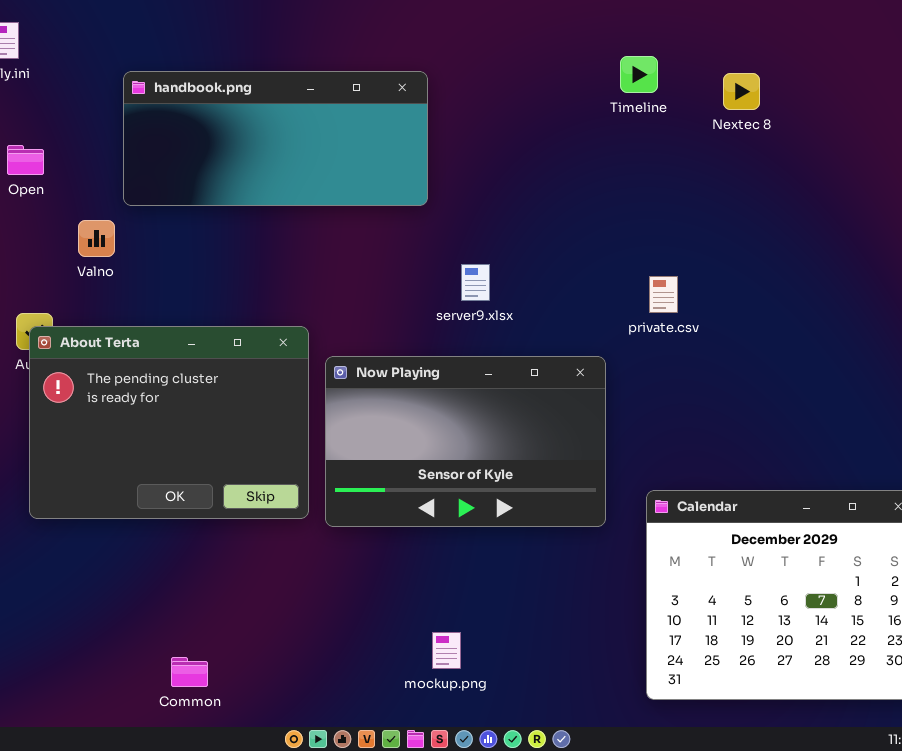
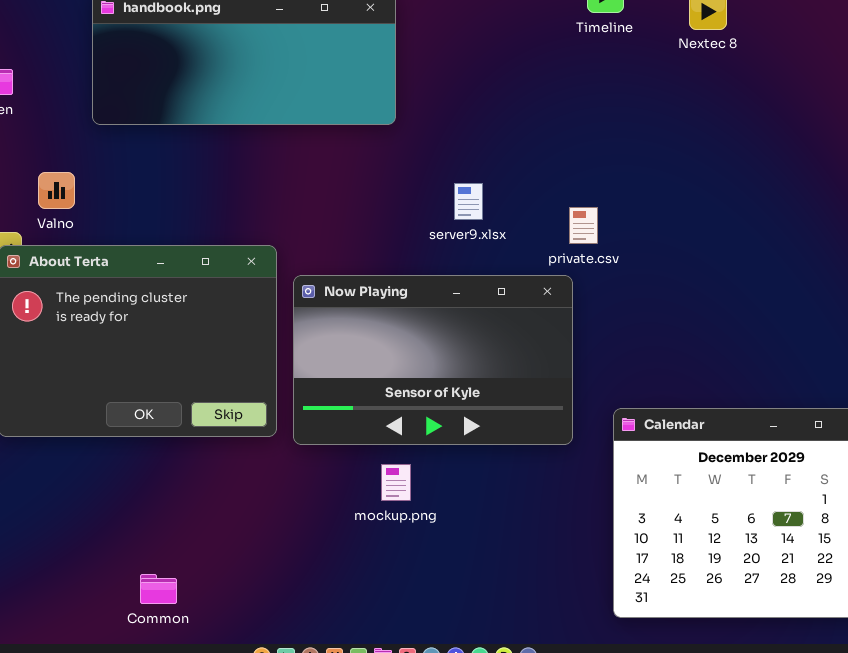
Valno: [78,220,115,257] -> [38,172,75,209], moved
server9.xlsx: [461,264,490,301] -> [454,183,483,220], moved
private.csv: [649,276,678,313] -> [569,207,598,244], moved
mockup.png: [432,632,461,669] -> [381,464,411,501], moved

